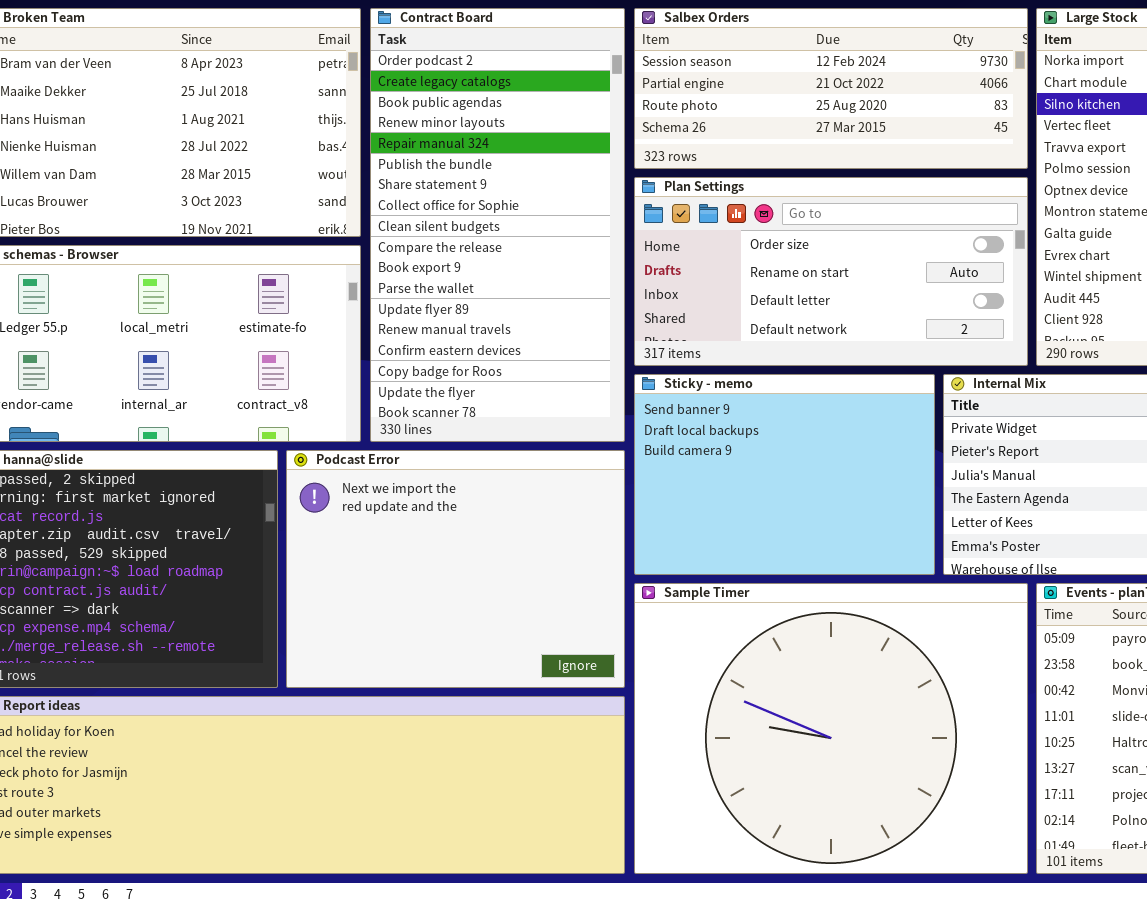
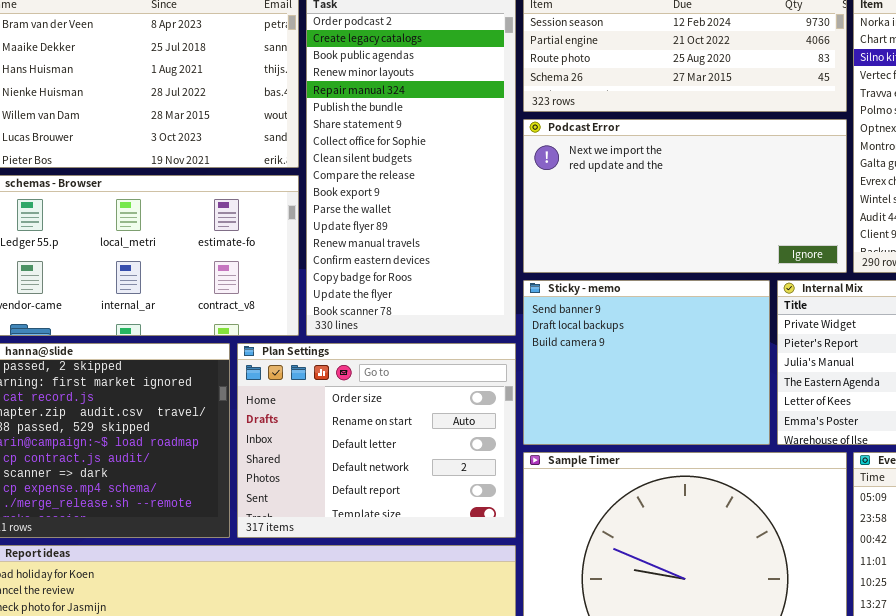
Plan Settings: [634,177,1028,366] -> [237,343,516,538], moved, resized
Podcast Error: [286,450,625,688] -> [523,119,847,273], moved, resized

